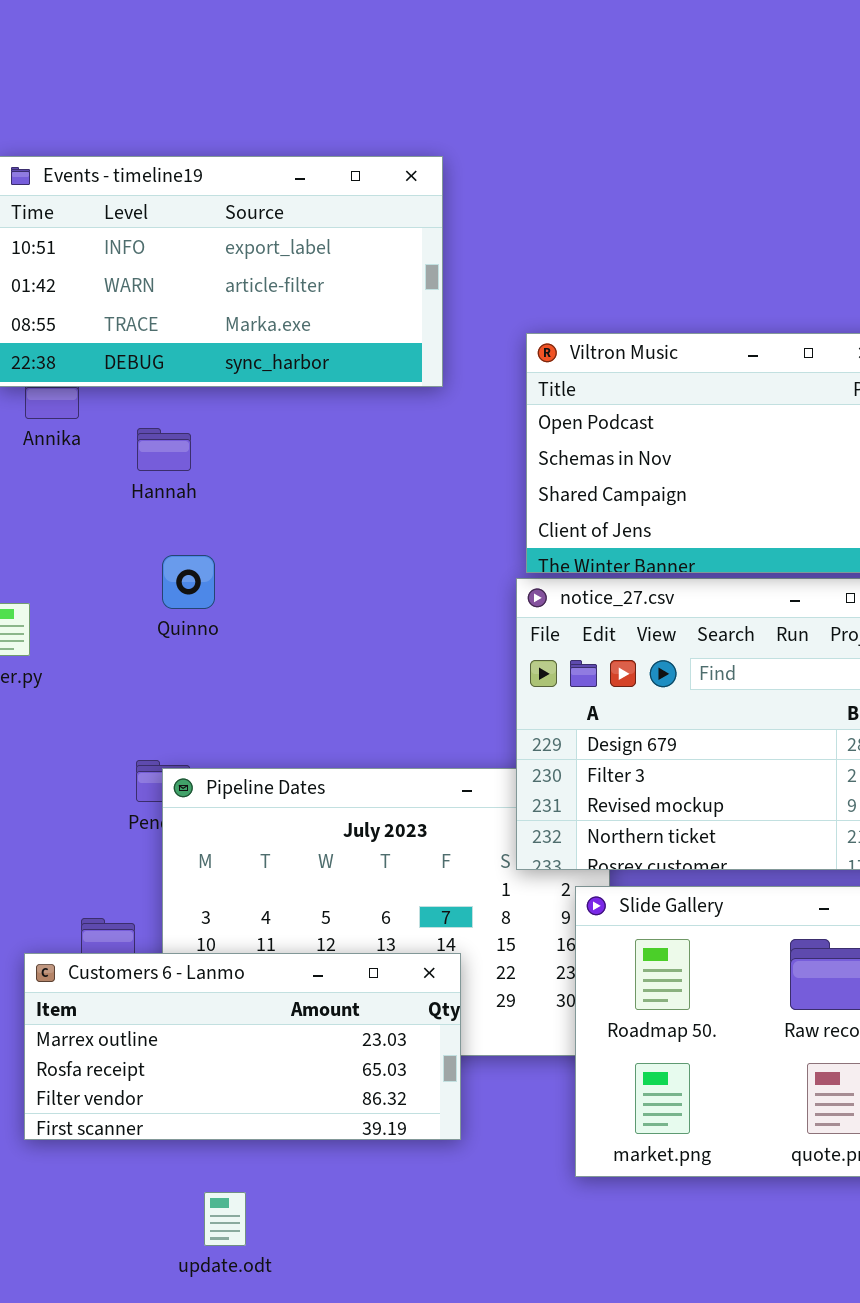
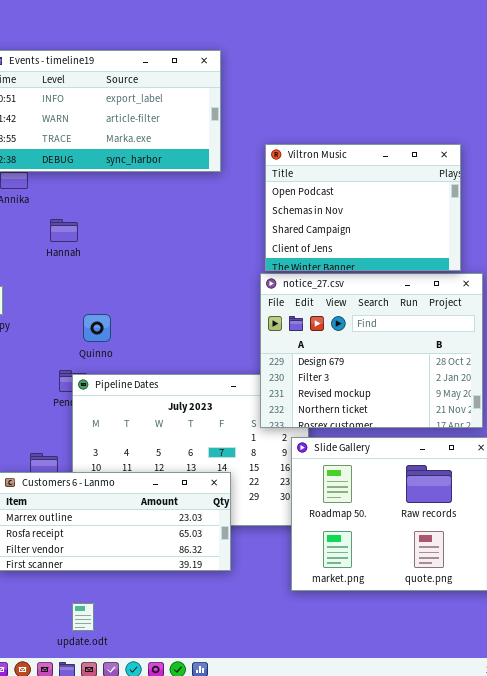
Hannah: [137,428,191,471] -> [50,219,78,242], moved
Quinno: [162,555,215,609] -> [83,314,111,342], moved
update.odt: [204,1192,246,1246] -> [72,603,94,631], moved

